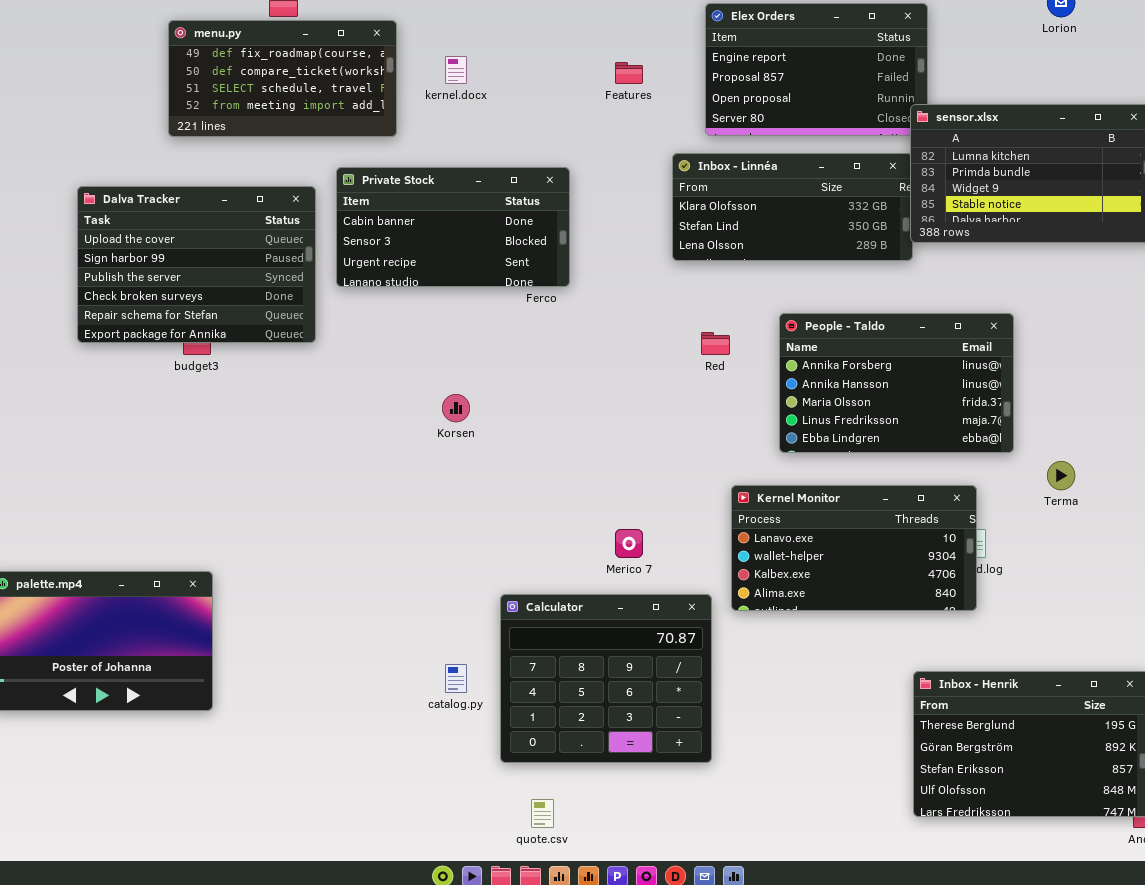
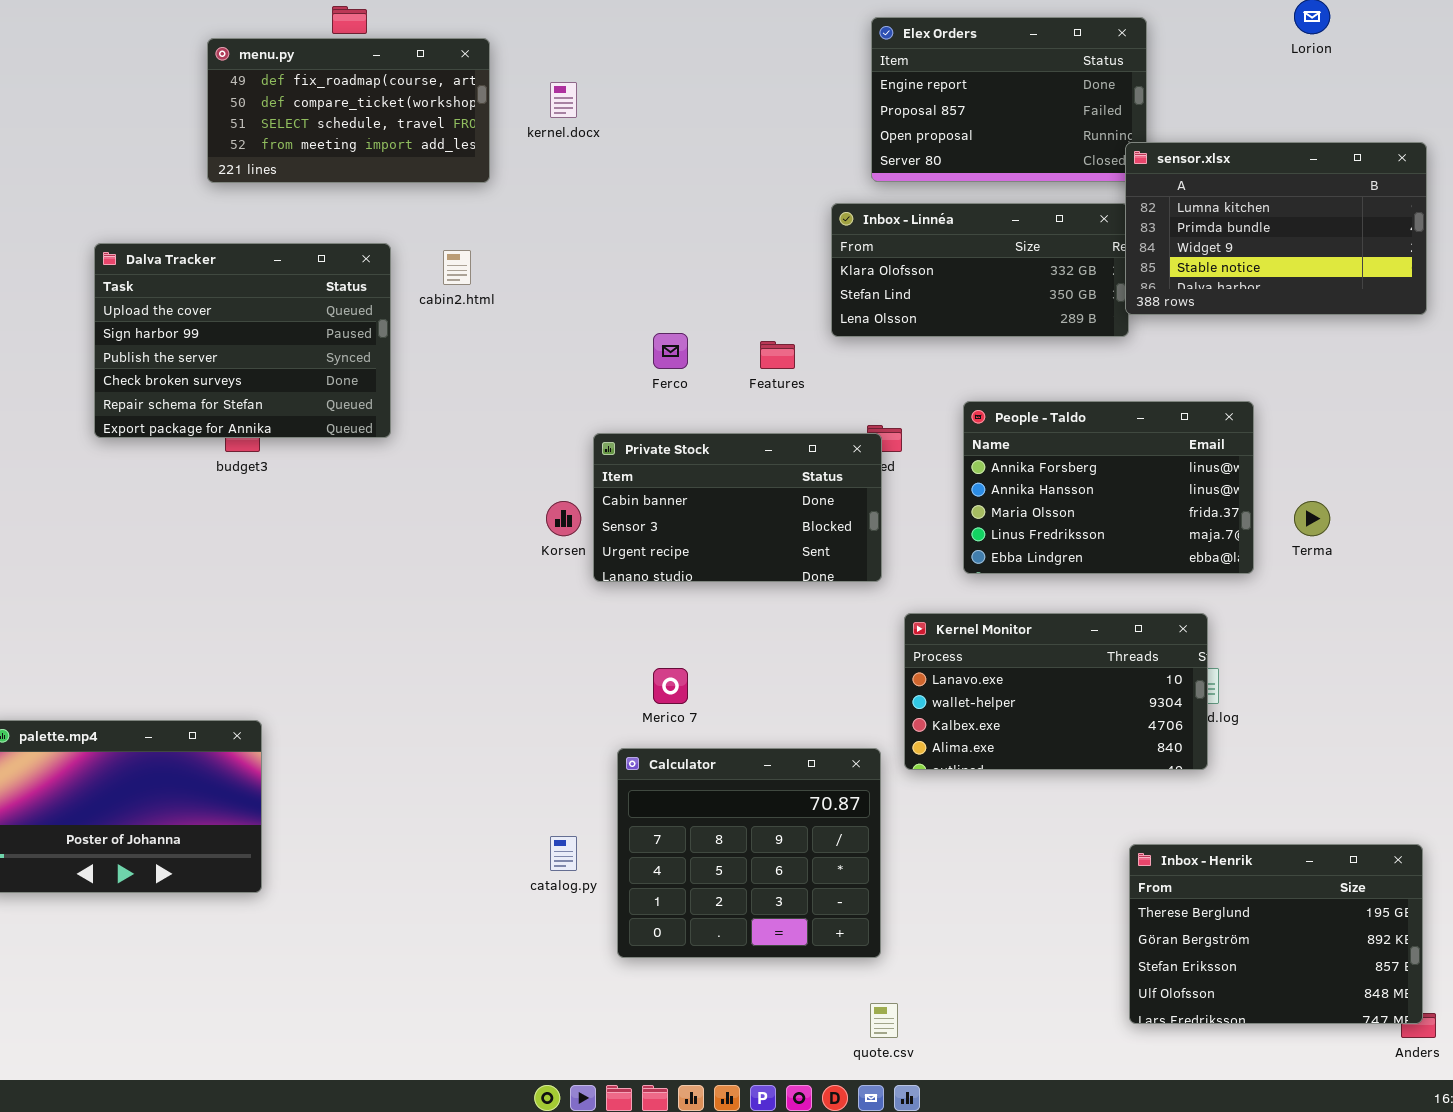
Features: [615,62,643,84] -> [760,341,795,369], moved
Private Stock: [336,167,570,287] -> [593,433,882,582], moved
Terma: [1047,461,1075,490] -> [1294,501,1330,536], moved
Merico 7: [615,529,643,558] -> [653,668,688,704], moved
quote.csv: [531,799,554,828] -> [870,1003,898,1038], moved

